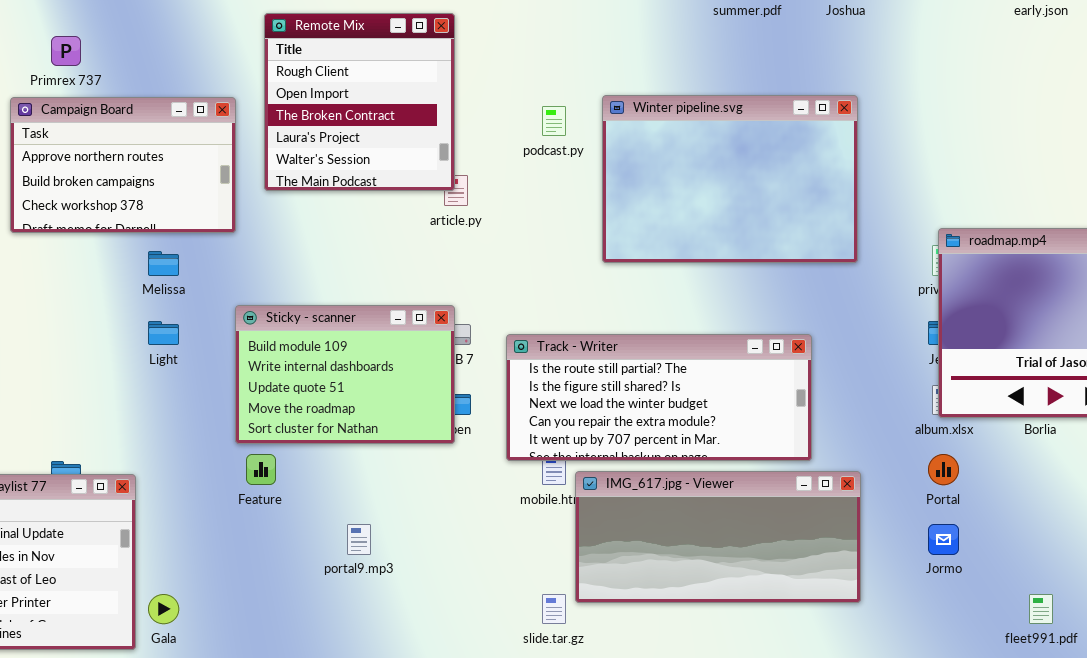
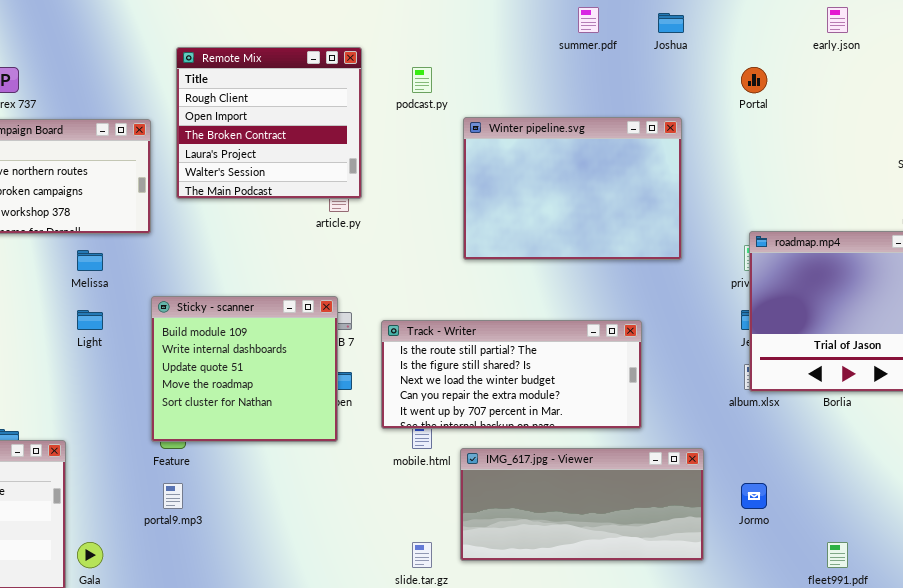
Remote Mix: [264,13,455,191] -> [176,47,362,199], resized
podcast.py: [542,106,566,136] -> [412,67,432,93], moved
Sticky - scanner: [235,305,455,444] -> [151,296,338,442], resized
Portal: [928,454,959,485] -> [741,67,767,93], moved
IMG_617.jpg - Viewer: [575,471,861,603] -> [460,448,704,561], moved
portal9.mp3: [347,524,371,555] -> [163,483,183,509], moved

